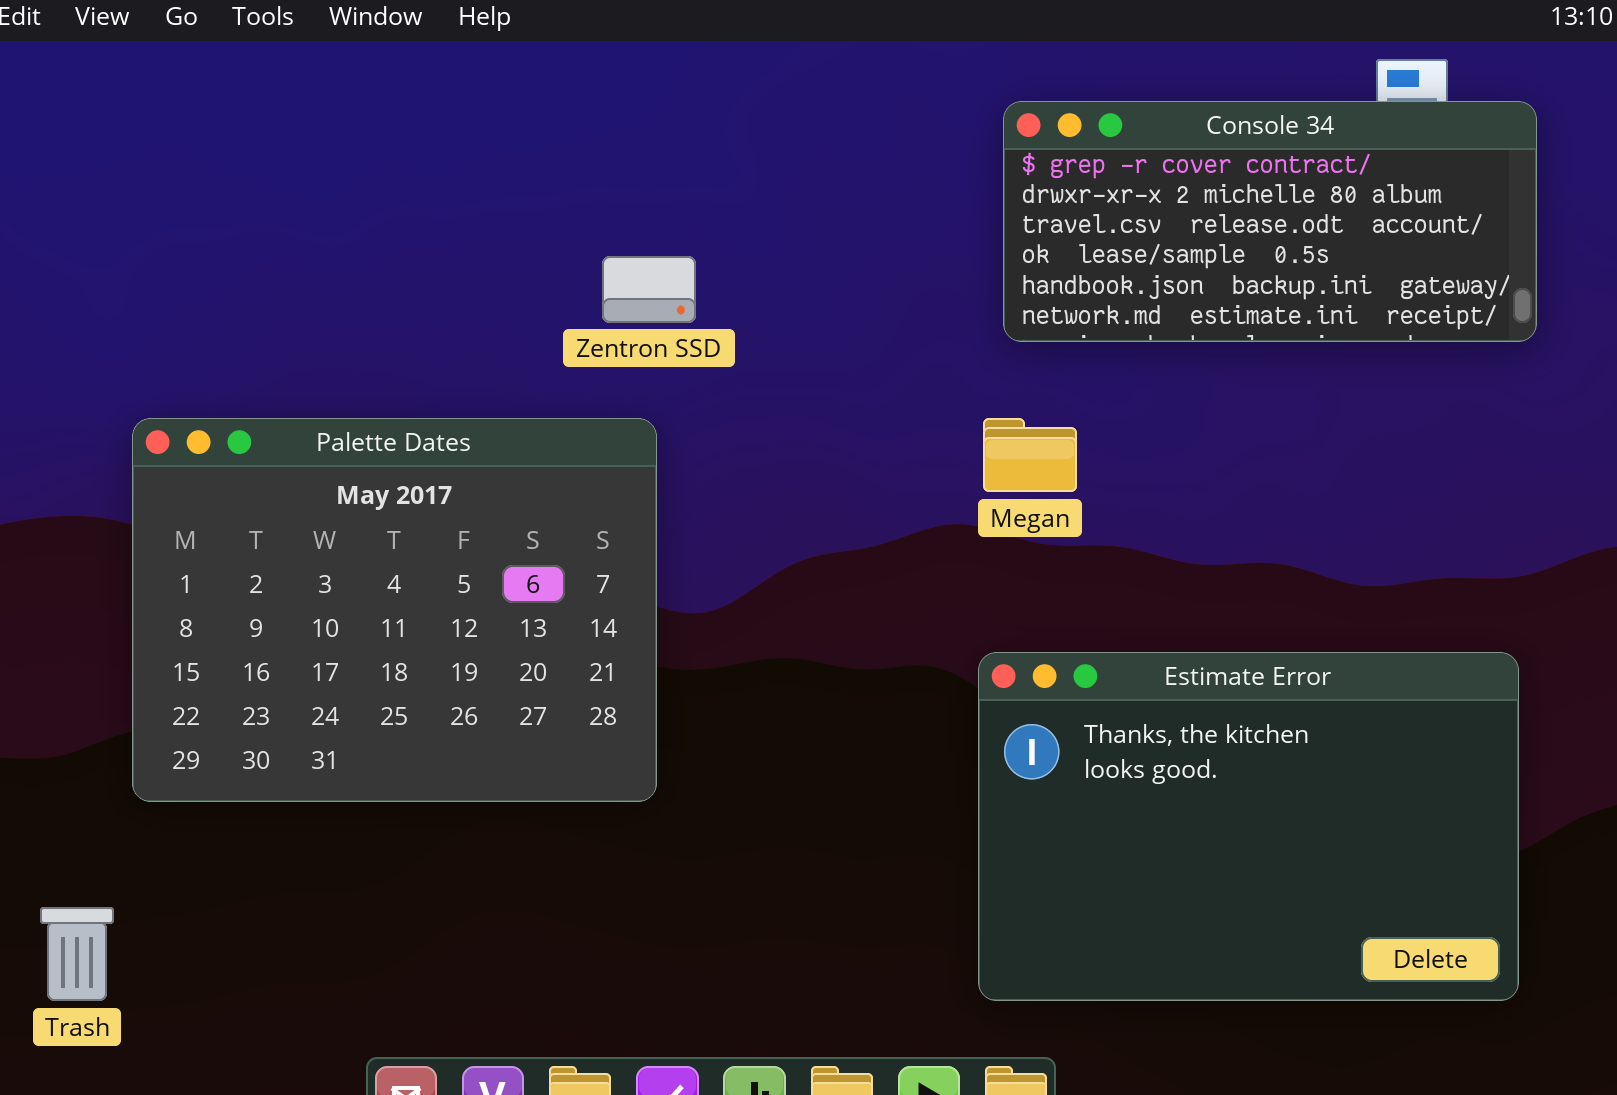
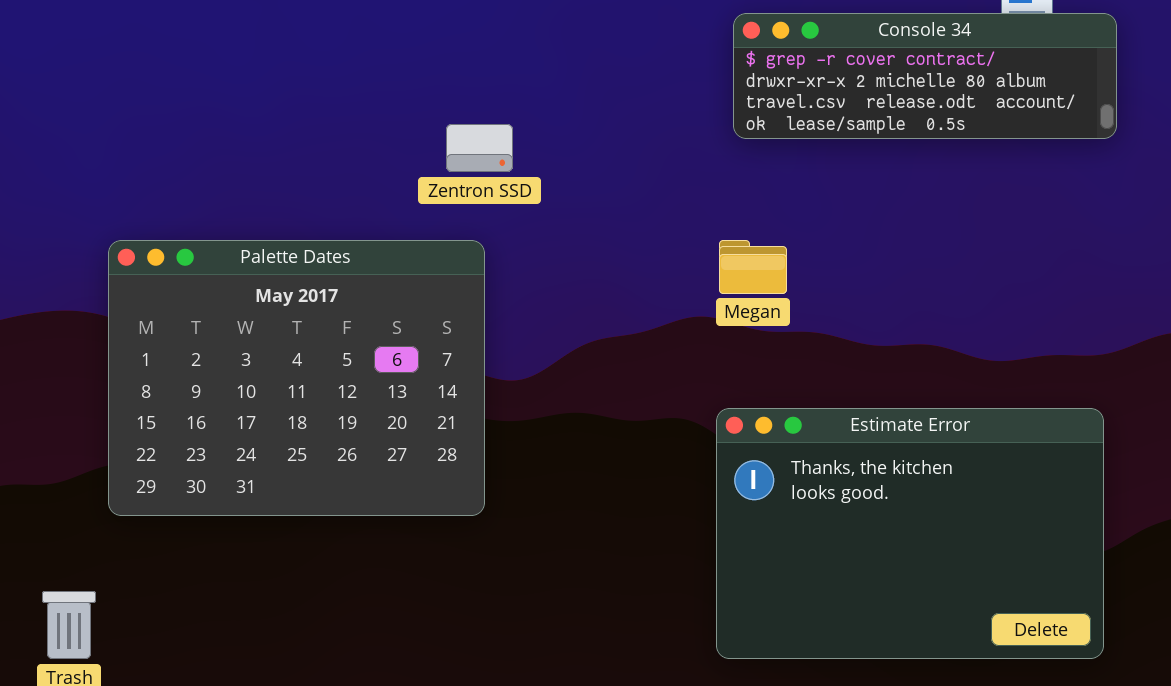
Console 34: [1003,101,1537,342] -> [733,13,1117,139], resized

